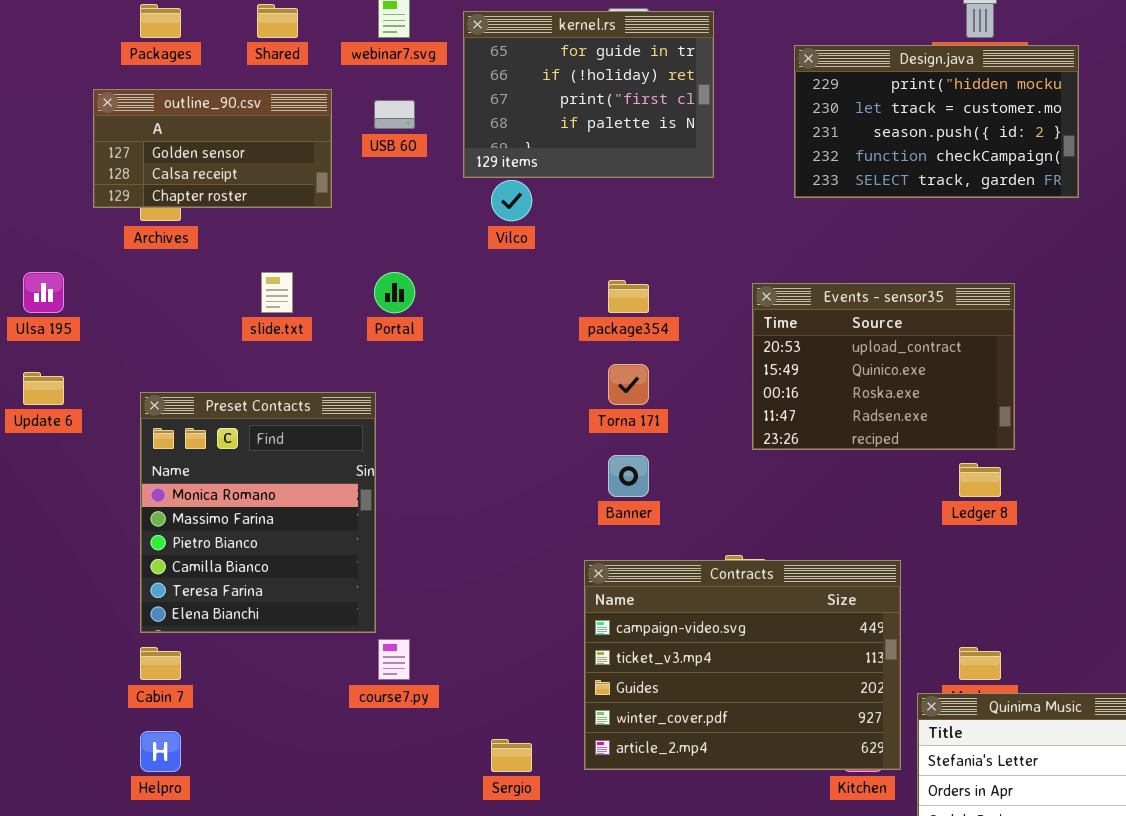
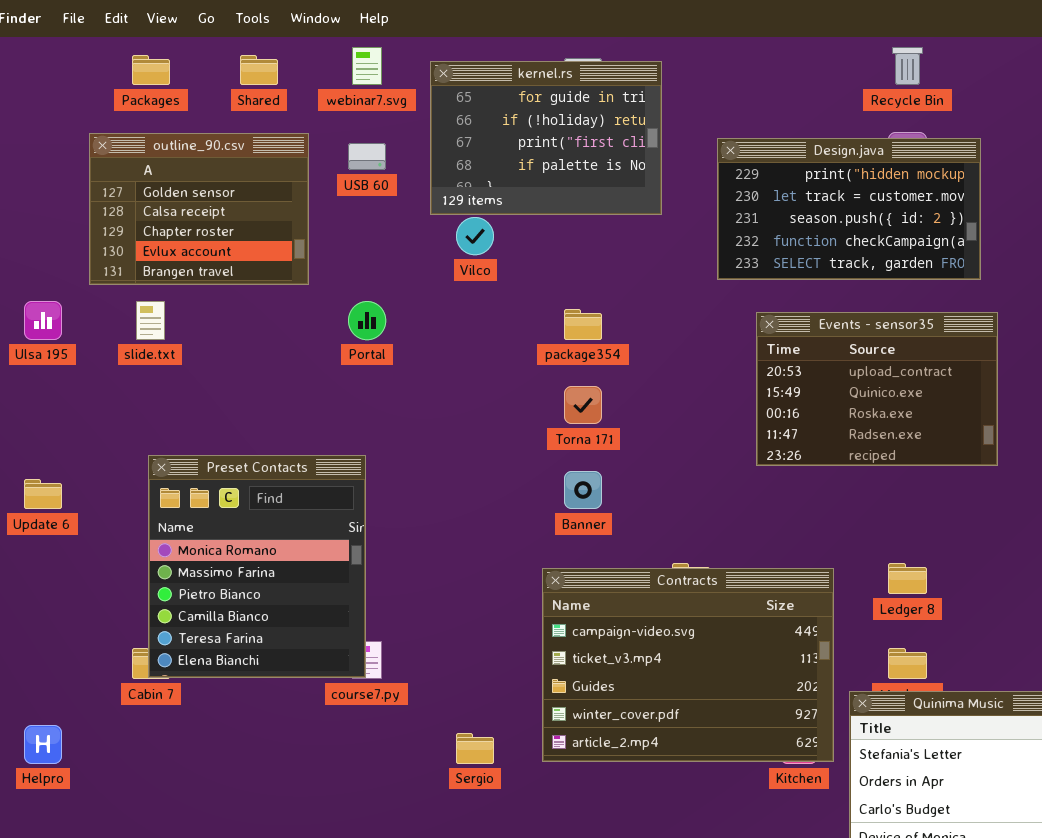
Design.java: [794,45,1079,198] -> [717,138,981,280], moved
outline_90.csv: [93,89,332,208] -> [89,133,309,285], resized
slide.txt: [261,272,293,313] -> [136,301,165,340], moved
Events - sensor35: [752,283,1015,450] -> [756,312,998,466], moved
Update 6: [23,372,64,405] -> [24,479,62,509], moved
Preset Contacts: [140,392,376,633] -> [148,455,366,678], moved
Ledger 8: [959,463,1001,497] -> [888,563,927,594], moved
Helpro: [140,731,181,772] -> [24,725,62,764], moved

